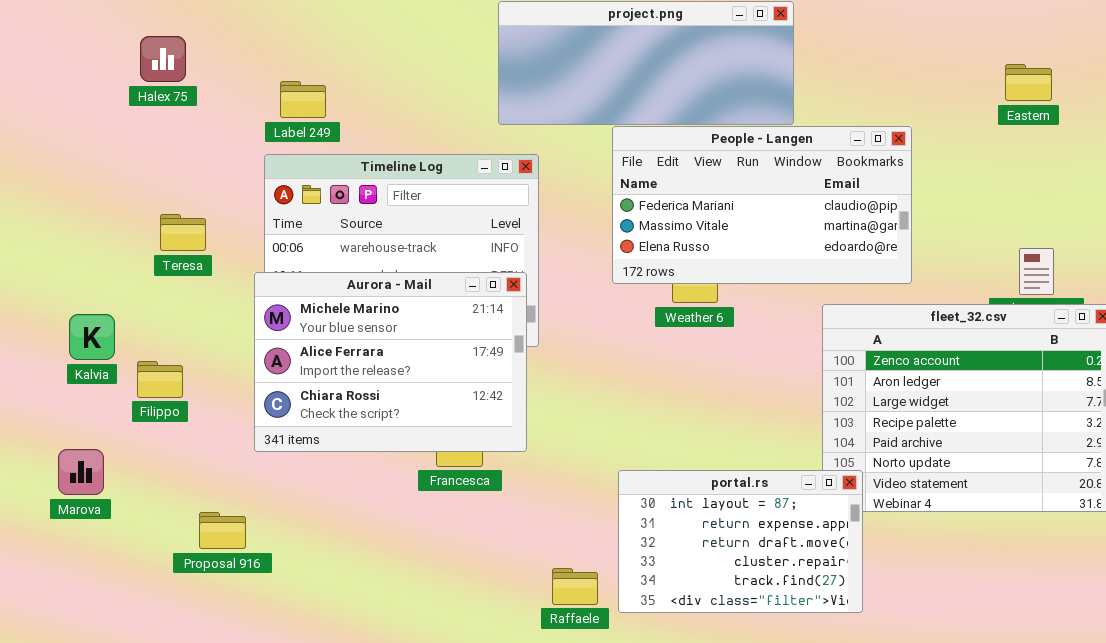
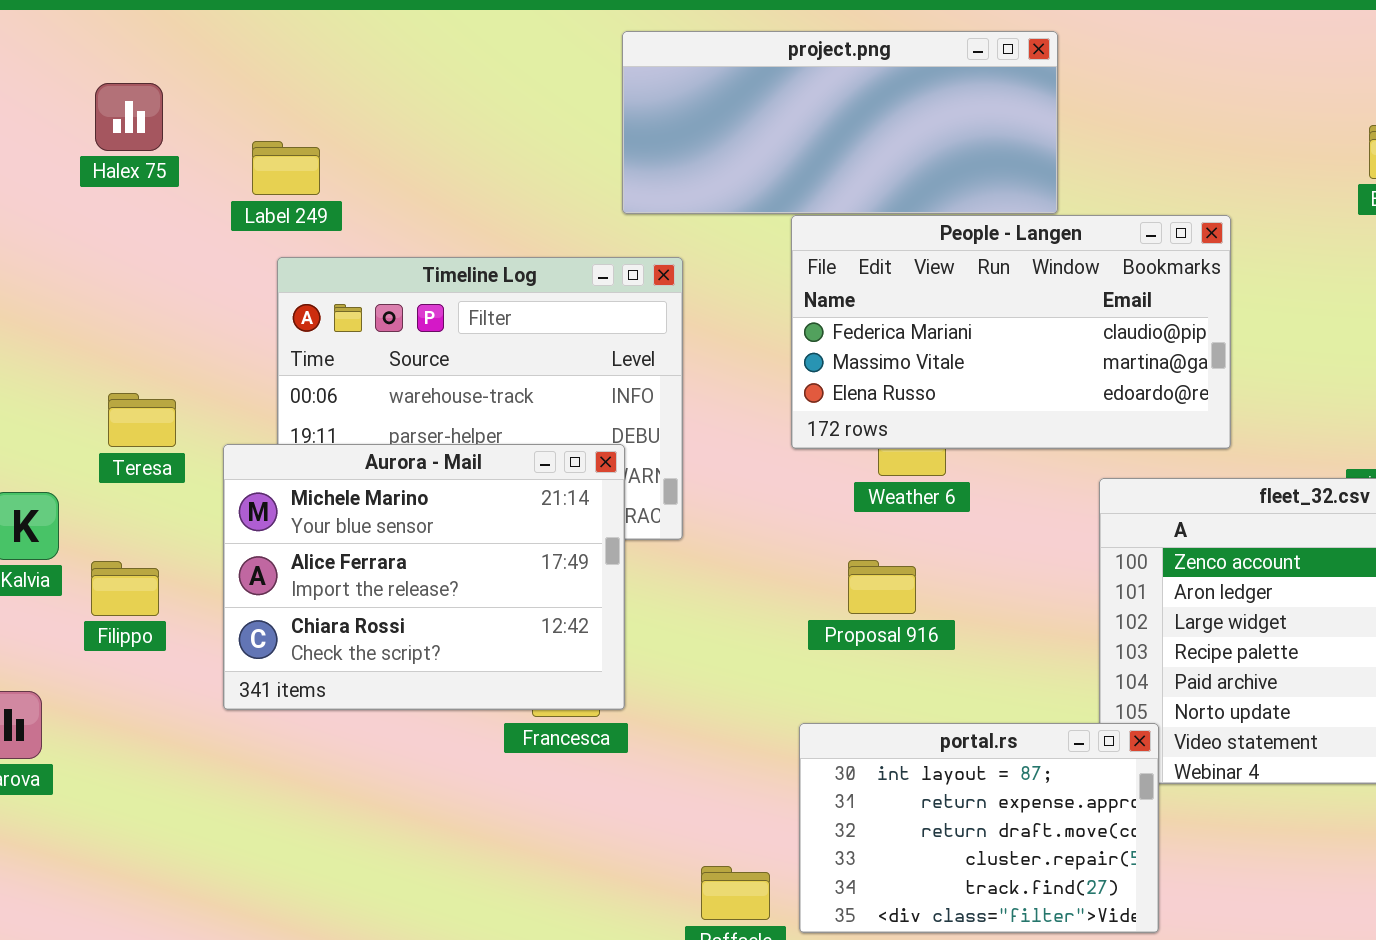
Label 249: [280,81,326,118] -> [252,141,320,195], moved
Teresa: [160,214,206,251] -> [108,393,176,447], moved
Aurora - Mail: [254,272,527,452] -> [223,444,625,710], moved
Proposal 916: [199,512,246,549] -> [848,560,916,614], moved

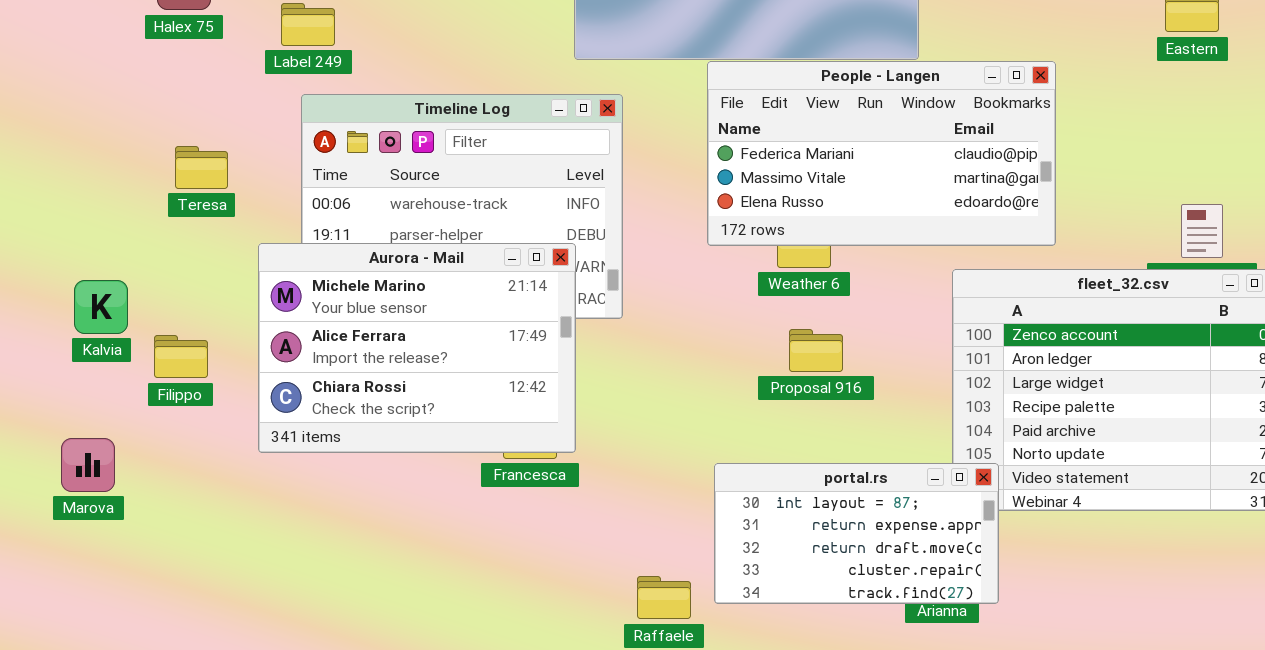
Teresa: [108,393,176,447] -> [175,146,228,189], moved
Proposal 916: [848,560,916,614] -> [789,329,843,372], moved
portal.rs: [799,723,1159,933] -> [714,463,999,604], resized

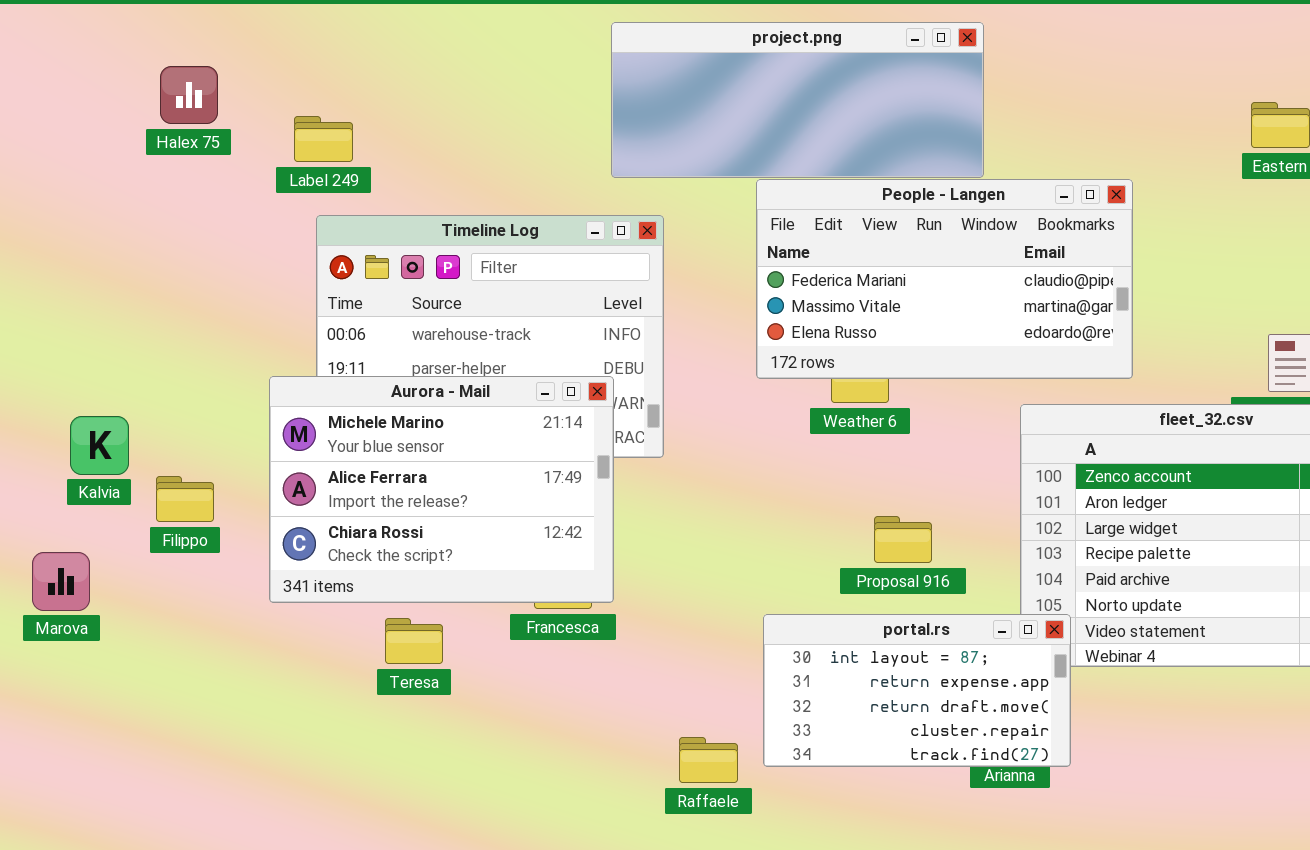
Teresa: [175,146,228,189] -> [385,618,443,664], moved
Proposal 916: [789,329,843,372] -> [874,516,932,563], moved
Marova: [61,438,115,492] -> [32,552,90,611], moved

